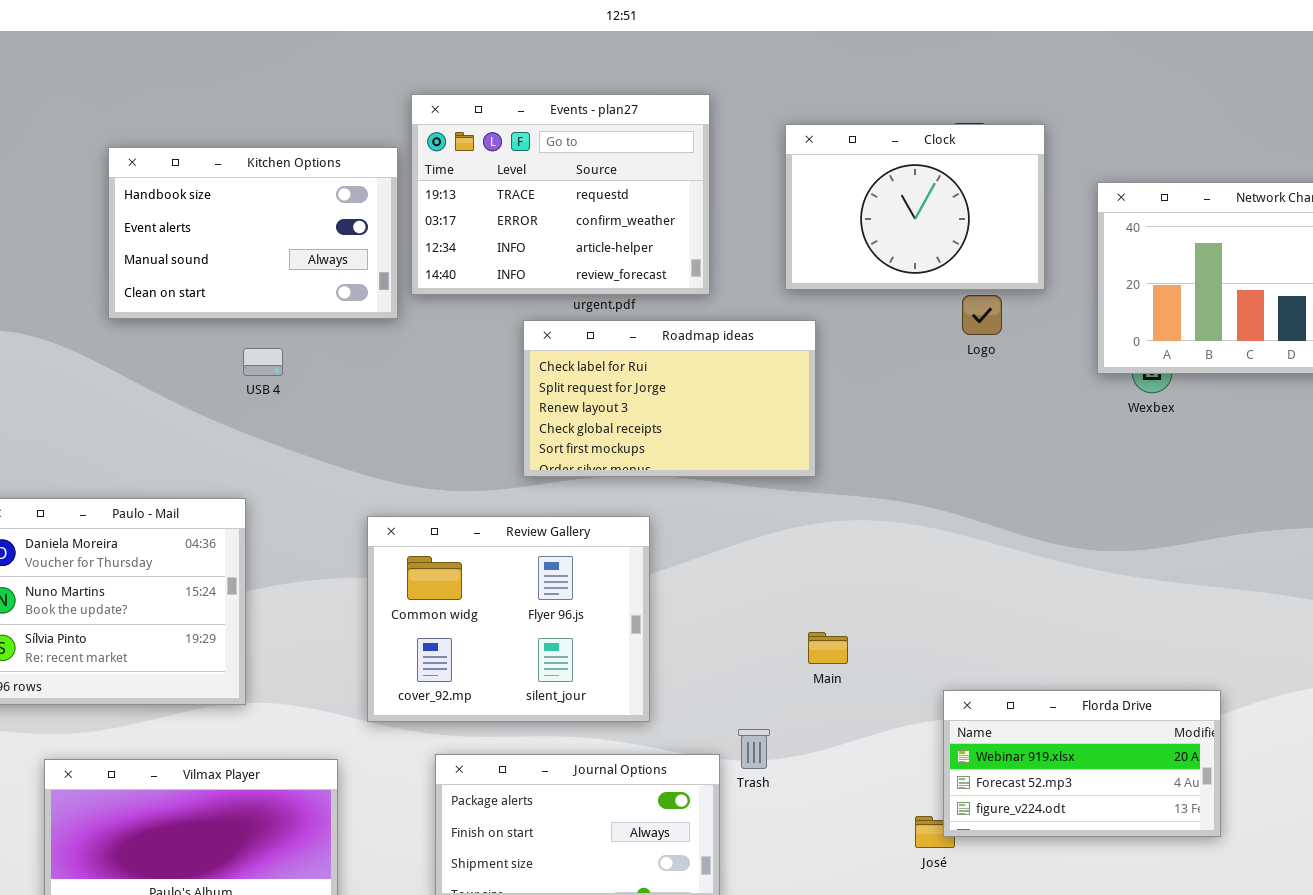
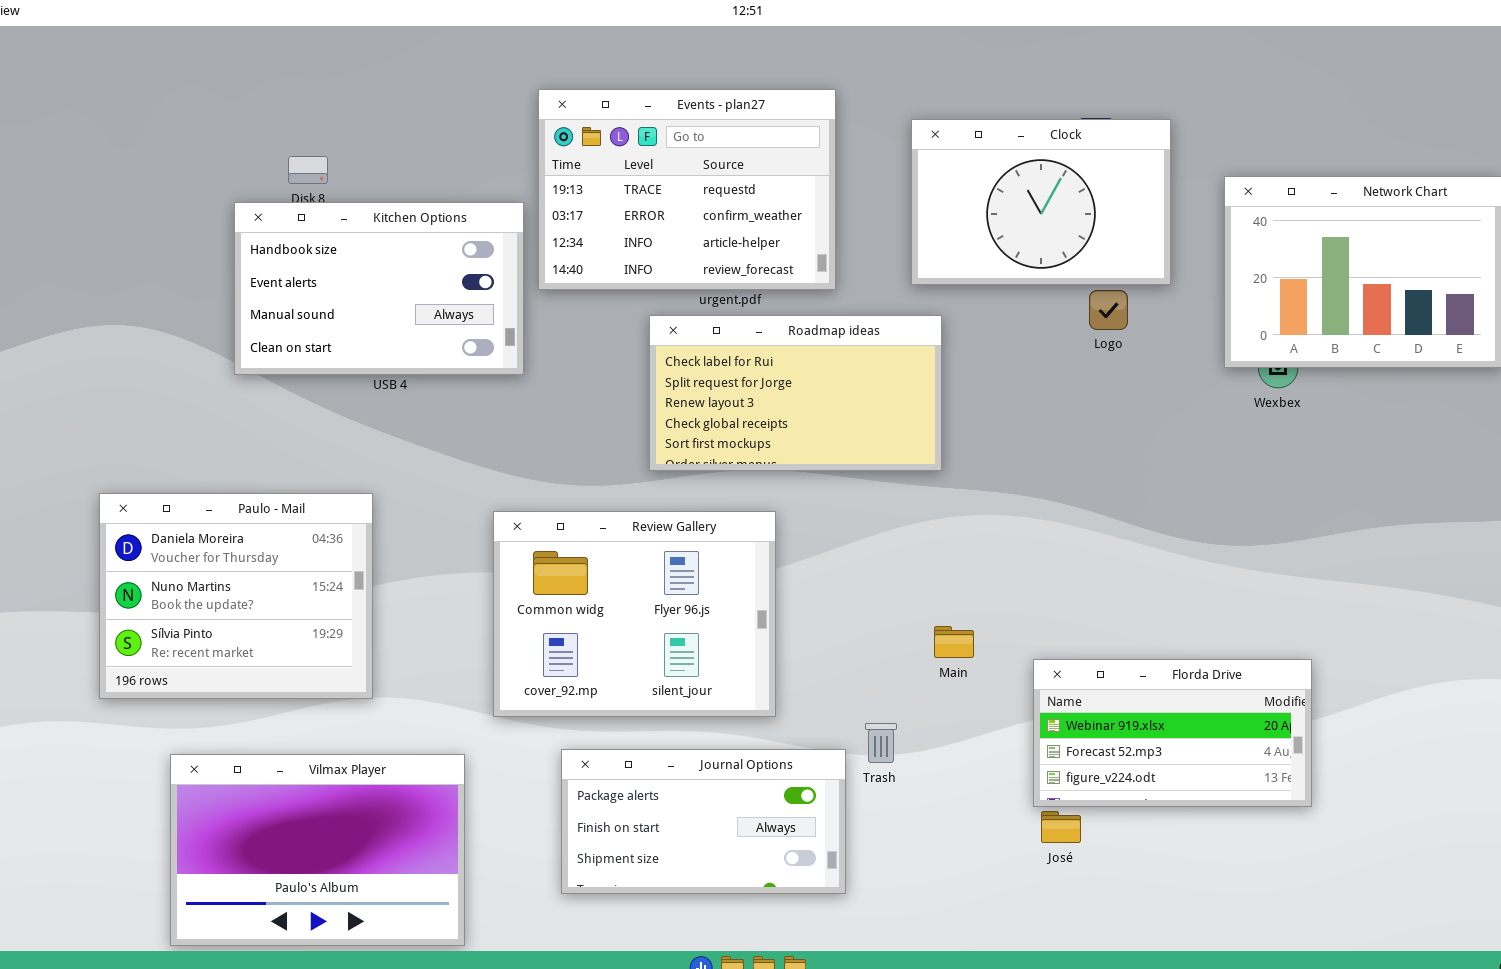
Kitchen Options: [108,147,398,319] -> [234,202,524,375], moved
Florda Drive: [943,690,1221,837] -> [1033,659,1312,807], moved

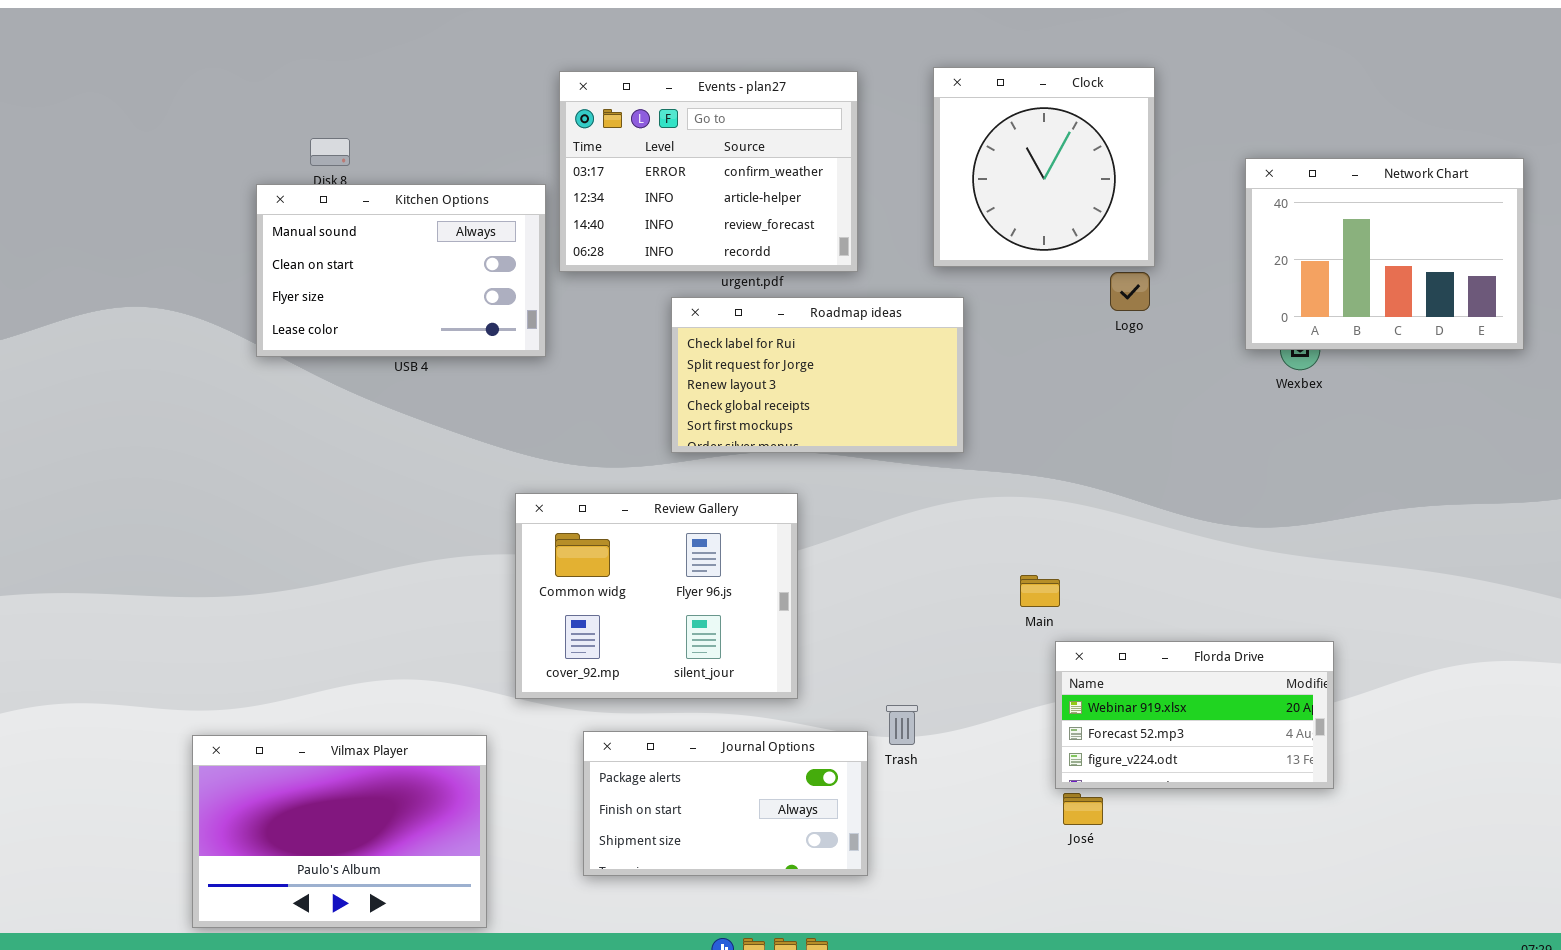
Events - plan27: [538,89,836,290] -> [559,71,858,272], scrolled down 1 row
Clock: [911,119,1171,285] -> [933,67,1155,267], resized
Kitchen Options: [234,202,524,375] -> [256,184,546,357], scrolled down 2 rows
Paulo - Mail: [99,493,373,699] -> none, closed
Main: [934,626,974,658] -> [1020,575,1060,607], moved

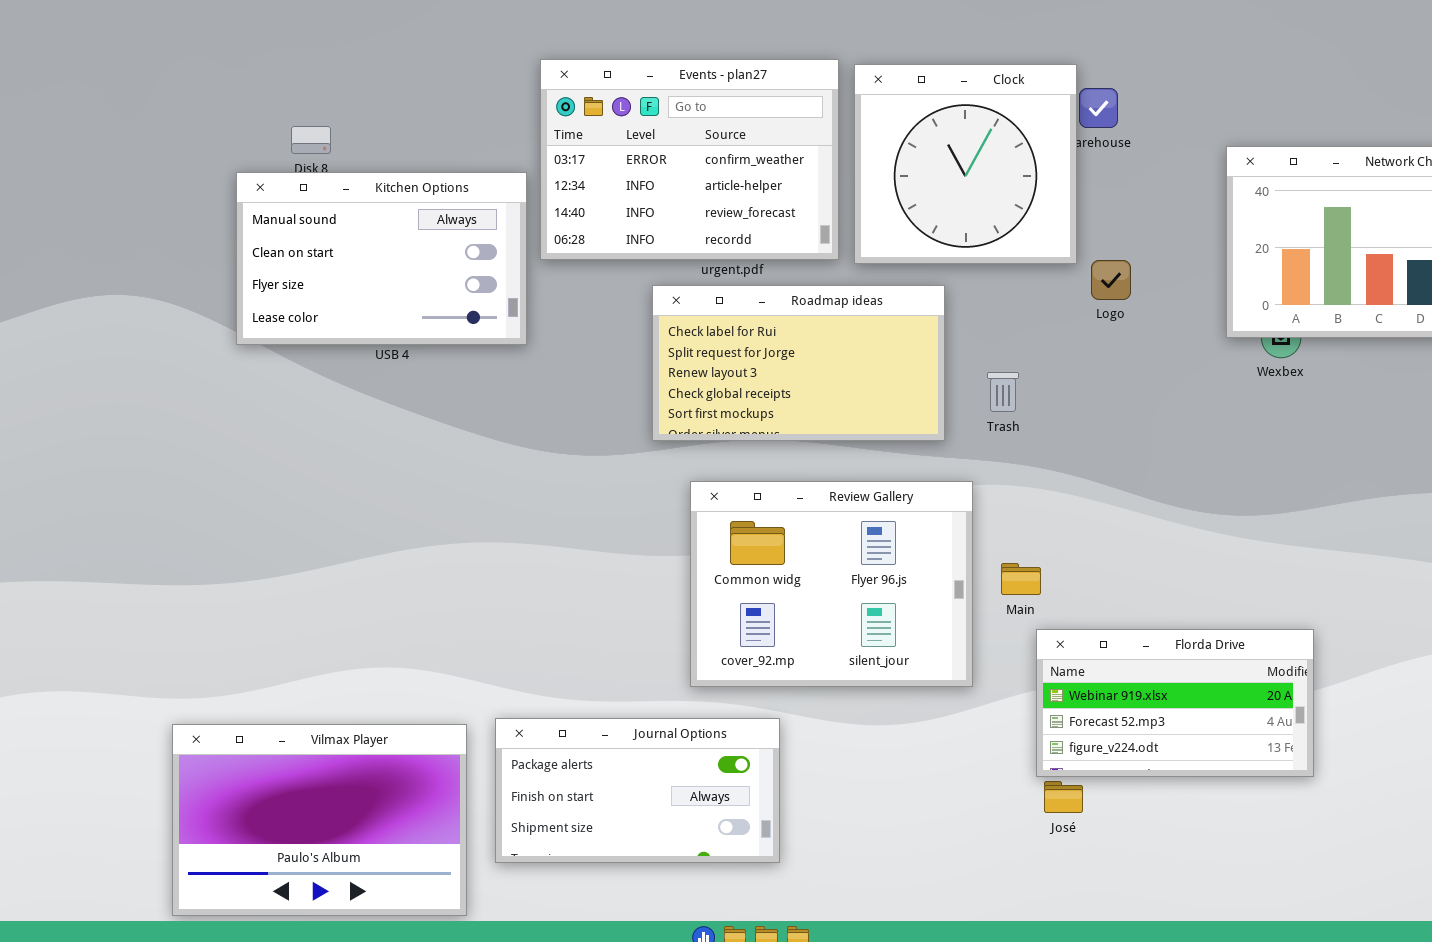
Clock: [933,67,1155,267] -> [854,64,1077,264], moved
Review Gallery: [515,493,798,699] -> [690,481,973,687], moved
Trash: [886,705,918,745] -> [987,372,1019,412], moved
Journal Options: [583,731,868,876] -> [495,718,780,863], moved

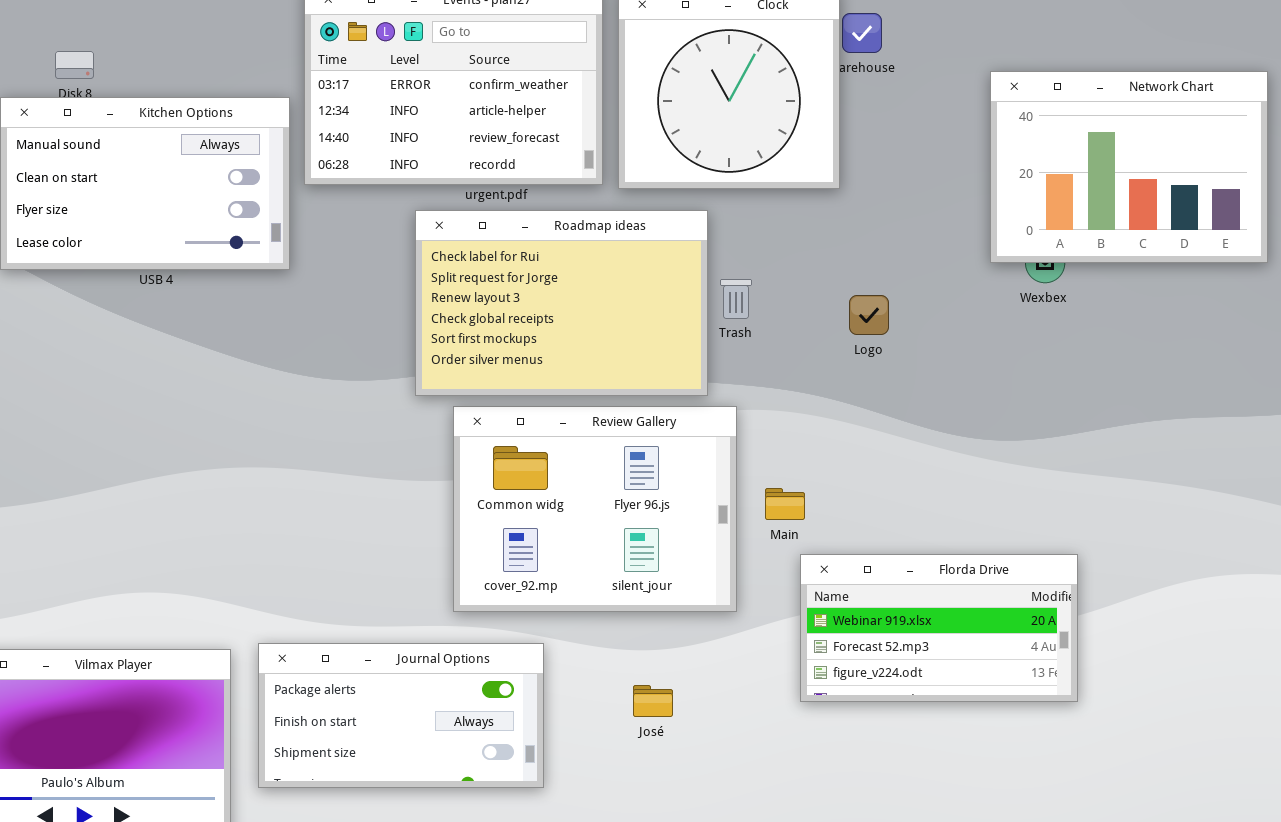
Logo: [1091,260,1131,300] -> [849,295,889,335], moved
Roadmap ideas: [652,285,945,441] -> [415,210,708,396], resized
Trash: [987,372,1019,412] -> [720,279,752,319], moved
José: [1044,781,1083,813] -> [633,685,673,717], moved

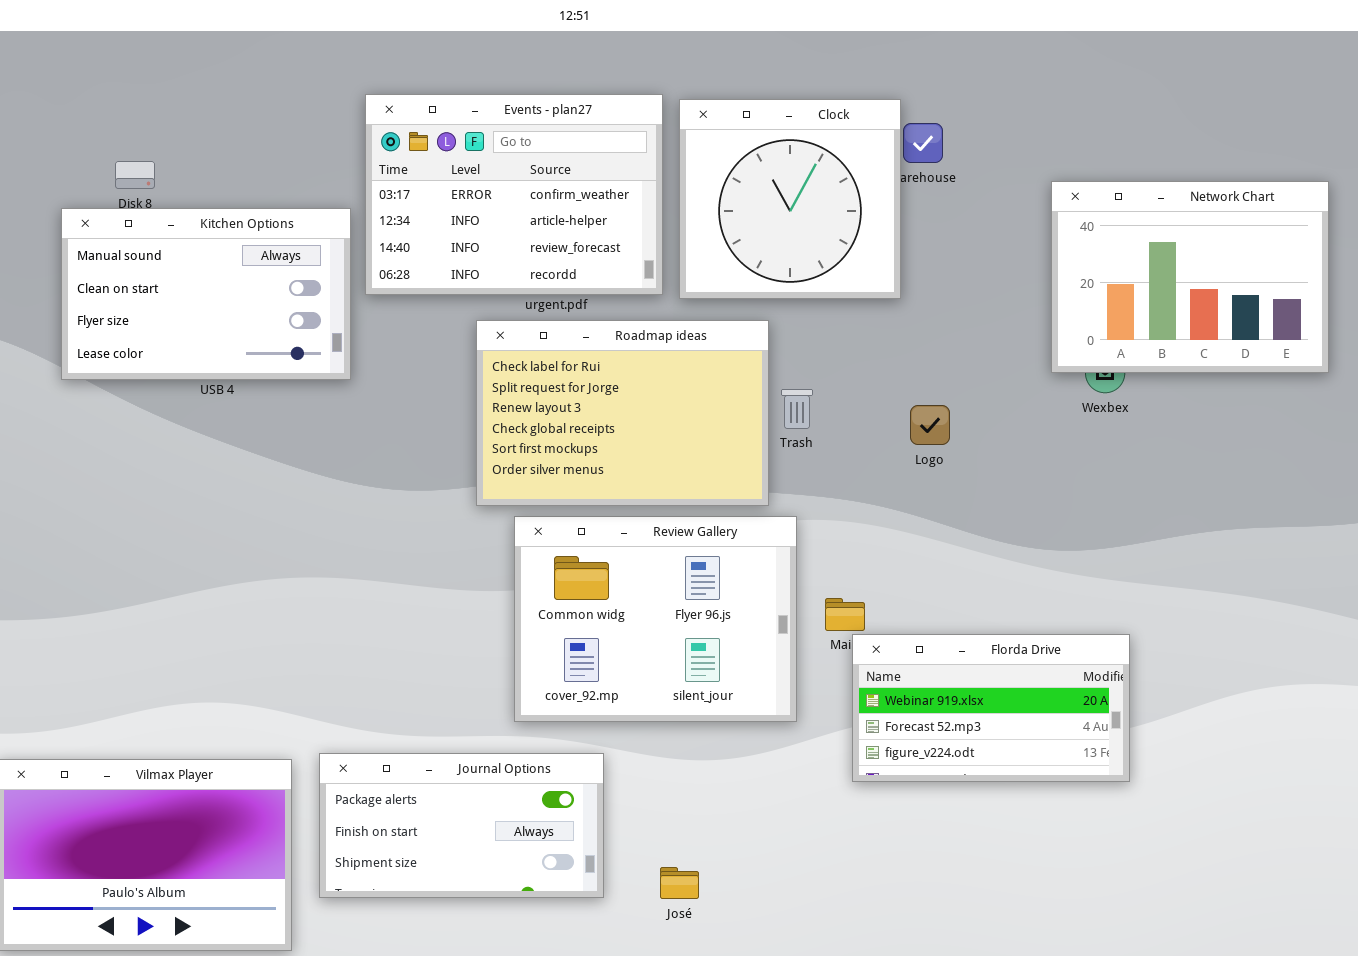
Florda Drive: [800,554,1078,702] -> [852,634,1130,782], moved
José: [633,685,673,717] -> [660,867,699,899], moved

